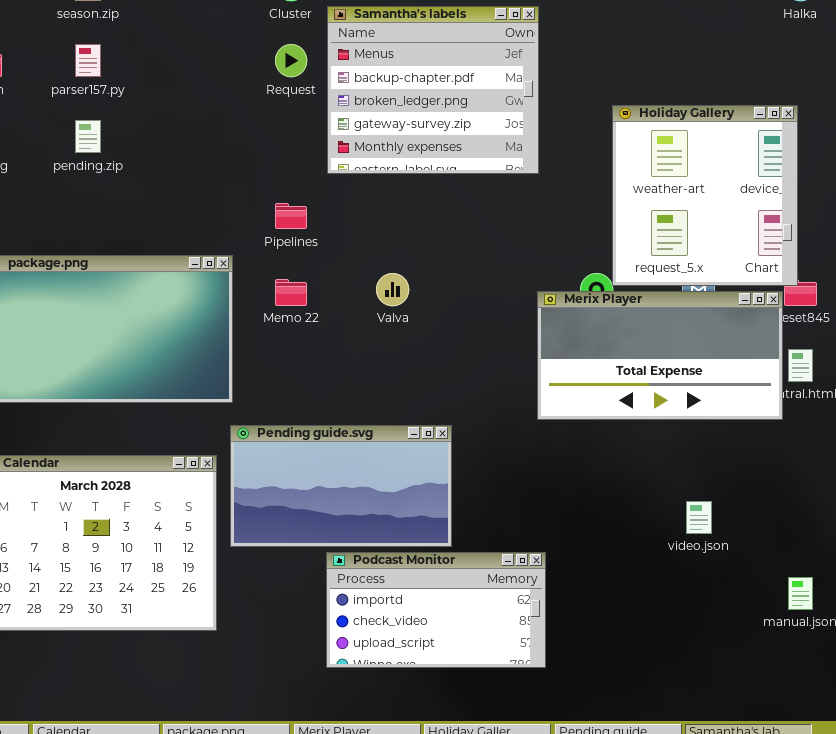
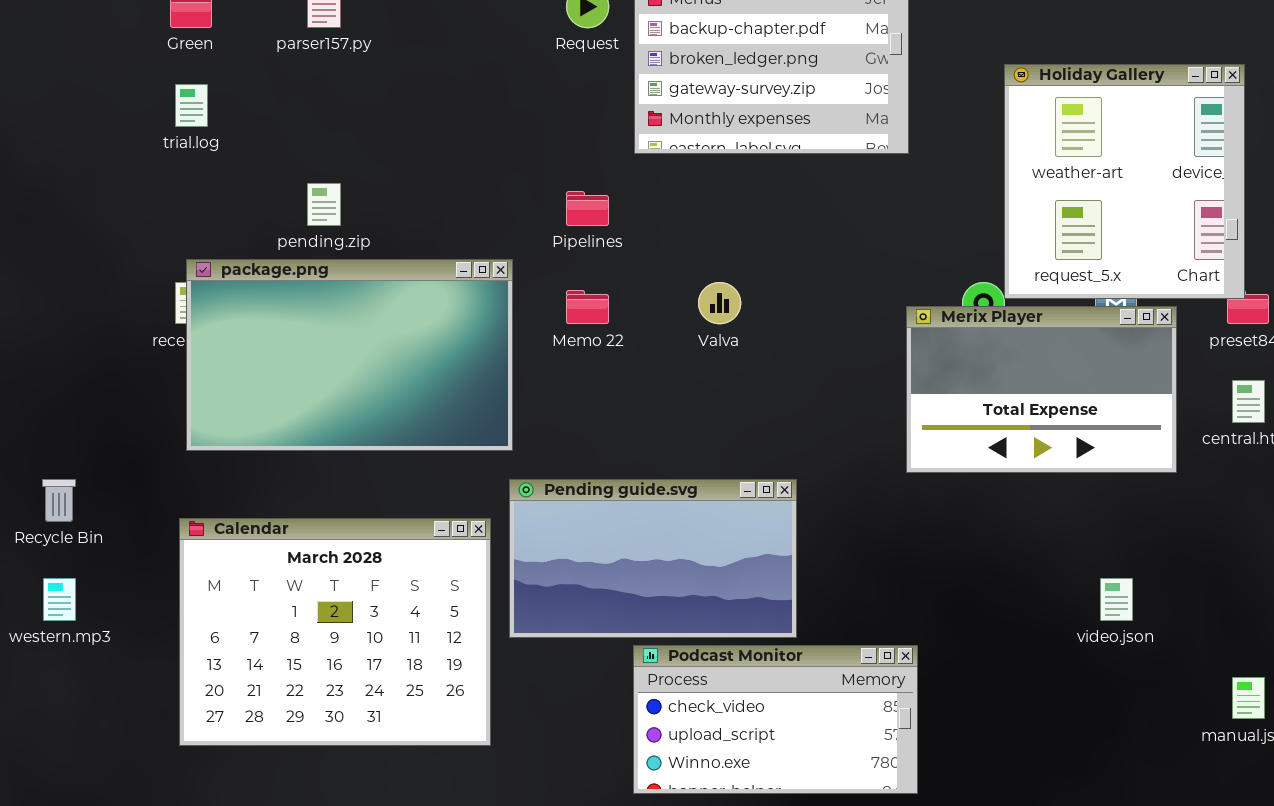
pending.zip: [75,120,101,153] -> [307,183,341,226], moved
Merix Player: [537,291,783,420] -> [906,306,1177,473], resized
Podcast Monitor: [326,552,546,668] -> [633,645,918,794], scrolled down 1 row

